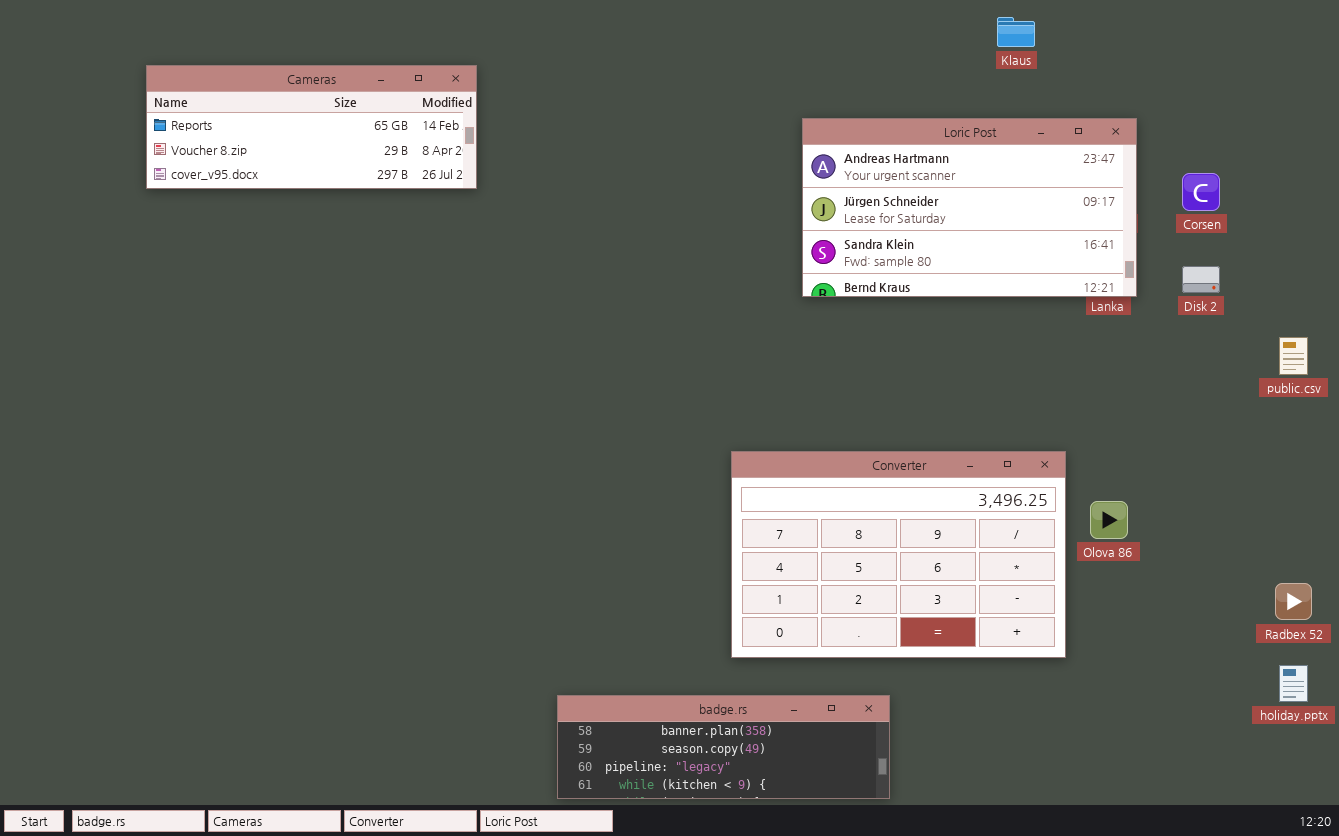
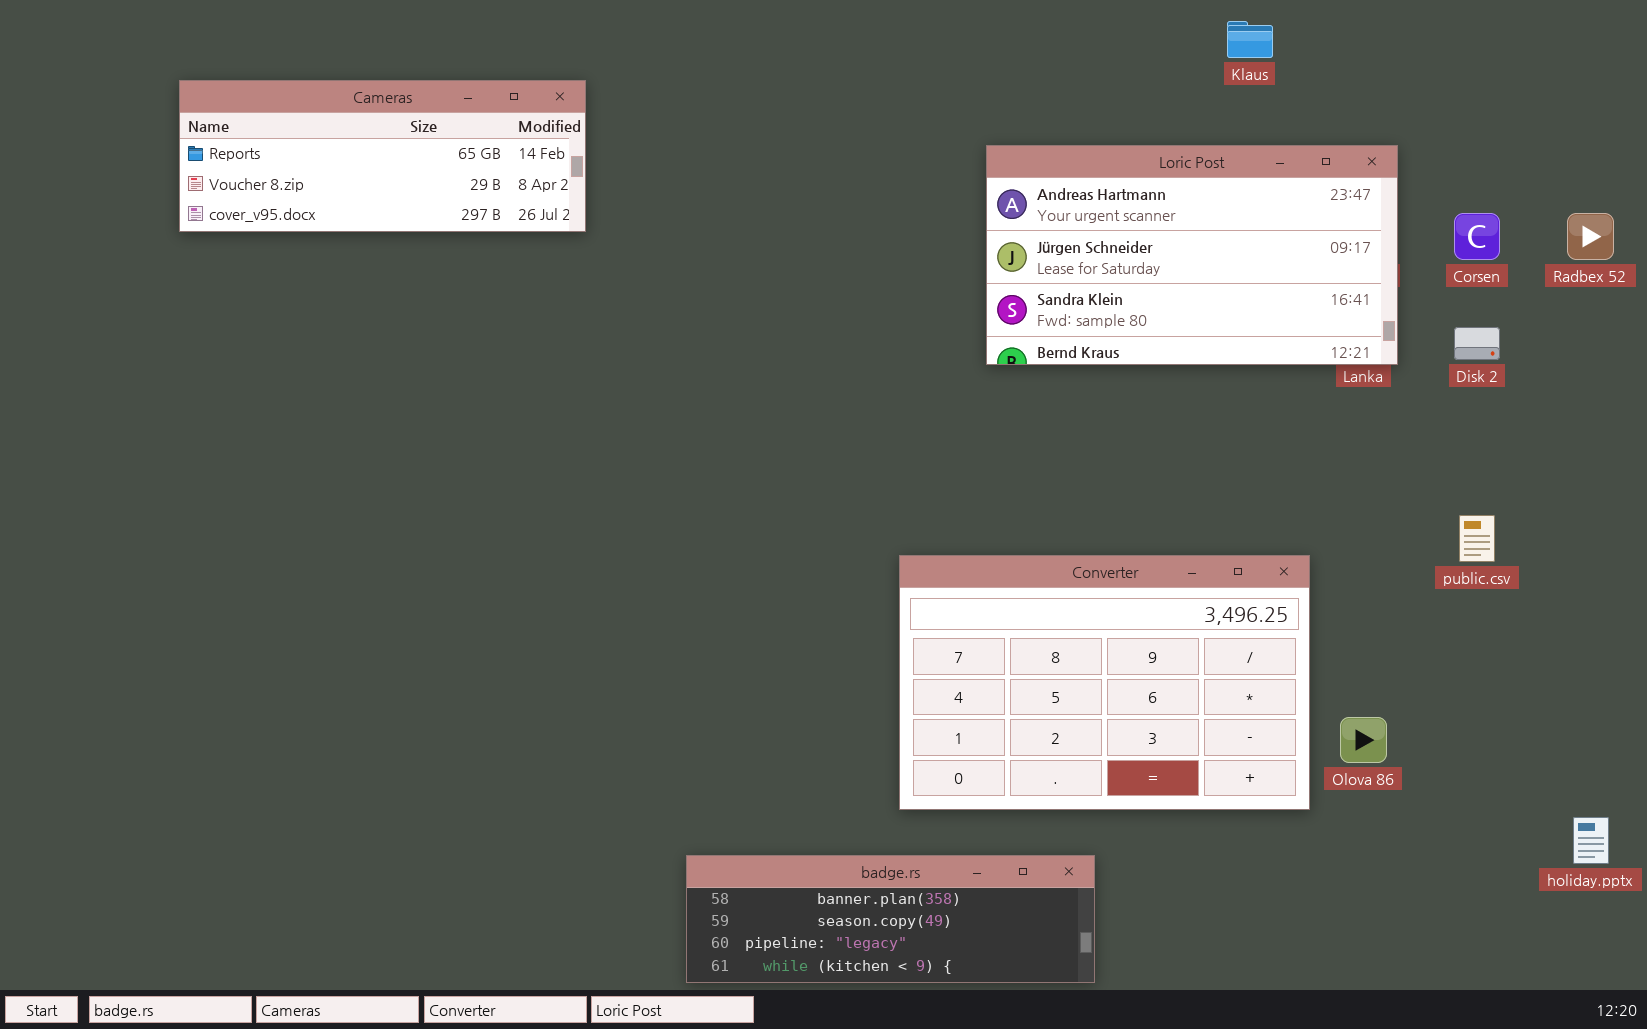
public.csv: [1279,337,1308,375] -> [1459,515,1495,562], moved
Olova 86: [1090,501,1128,539] -> [1340,717,1387,763], moved
Radbex 52: [1275,583,1312,620] -> [1567,213,1614,260], moved

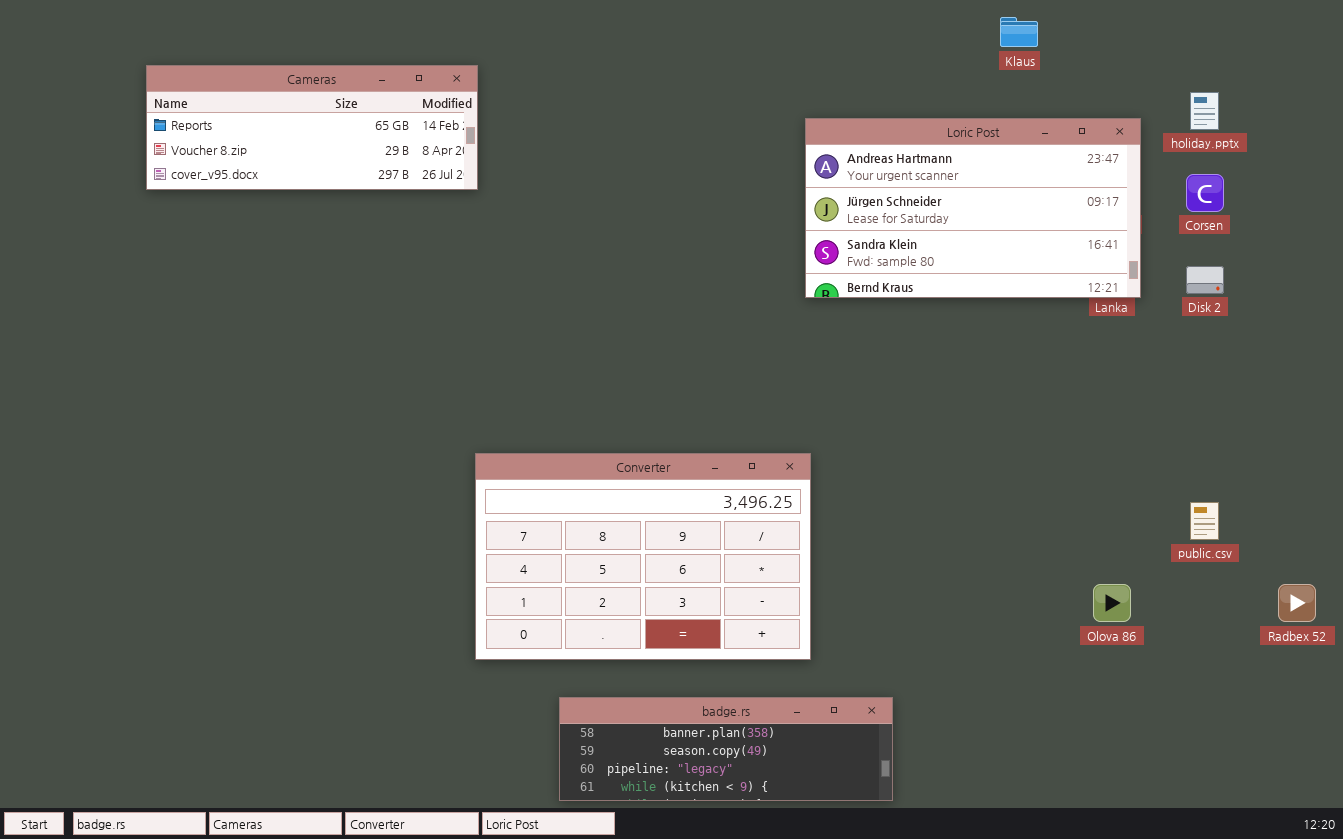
Radbex 52: [1567,213,1614,260] -> [1278,584,1316,622], moved
public.csv: [1459,515,1495,562] -> [1190,502,1219,540], moved
Converter: [899,555,1310,810] -> [475,453,811,660], moved
holiday.pptx: [1573,817,1609,864] -> [1190,92,1219,130], moved

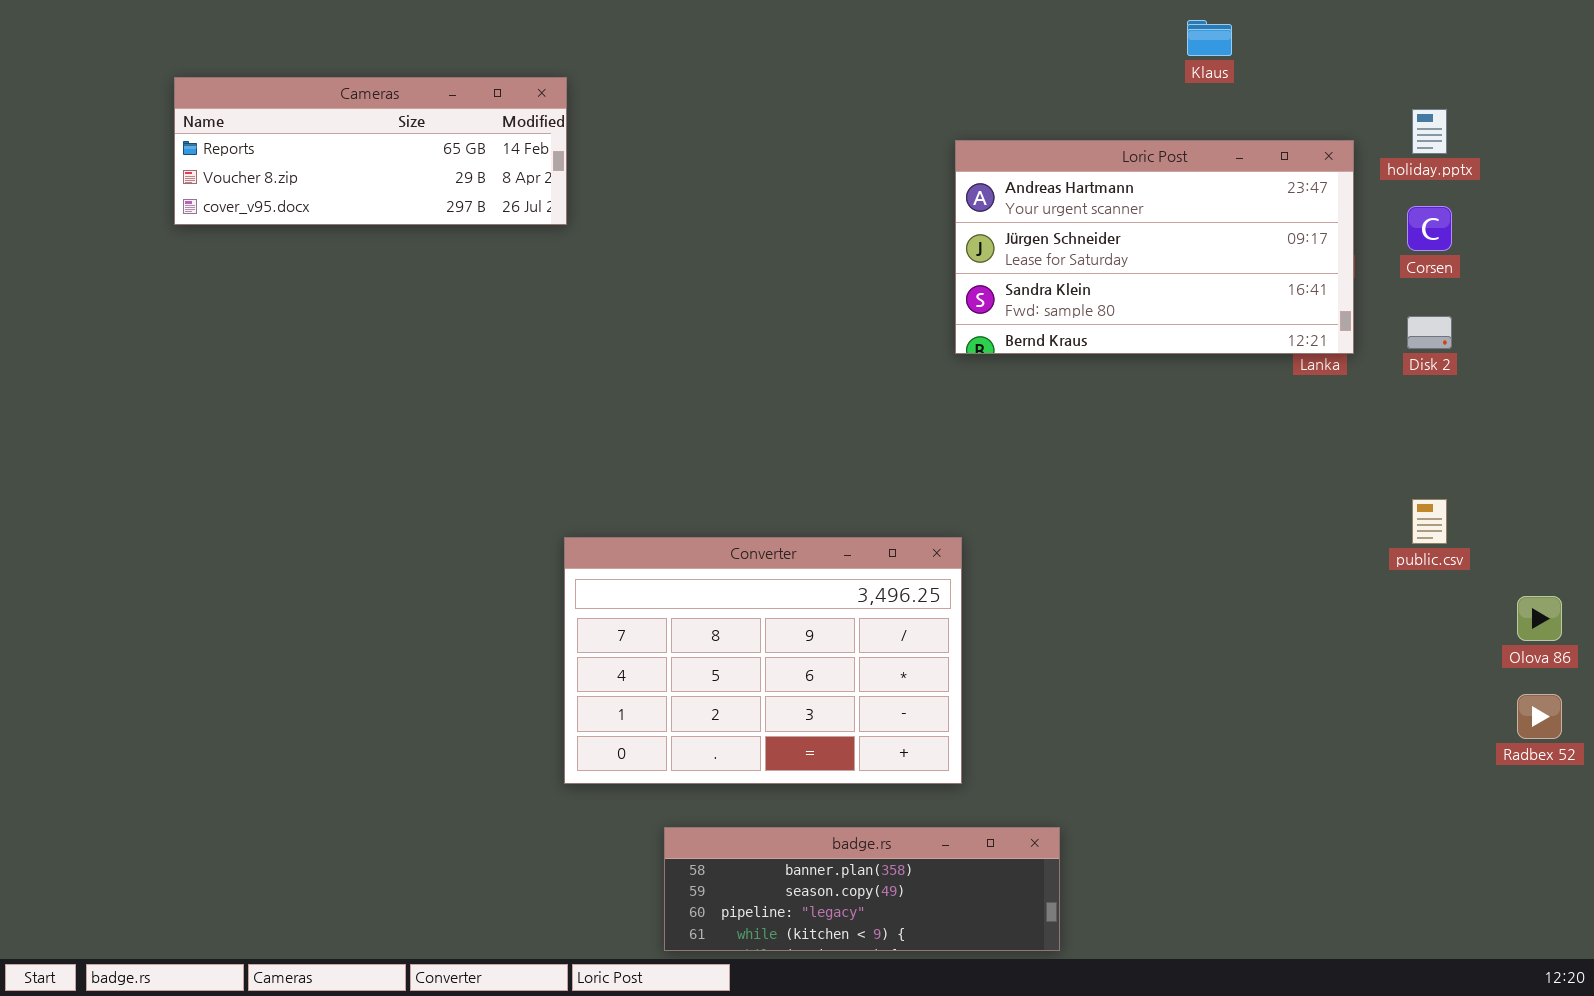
public.csv: [1190,502,1219,540] -> [1412,499,1447,544], moved
Olova 86: [1093,584,1131,622] -> [1517,596,1562,641], moved

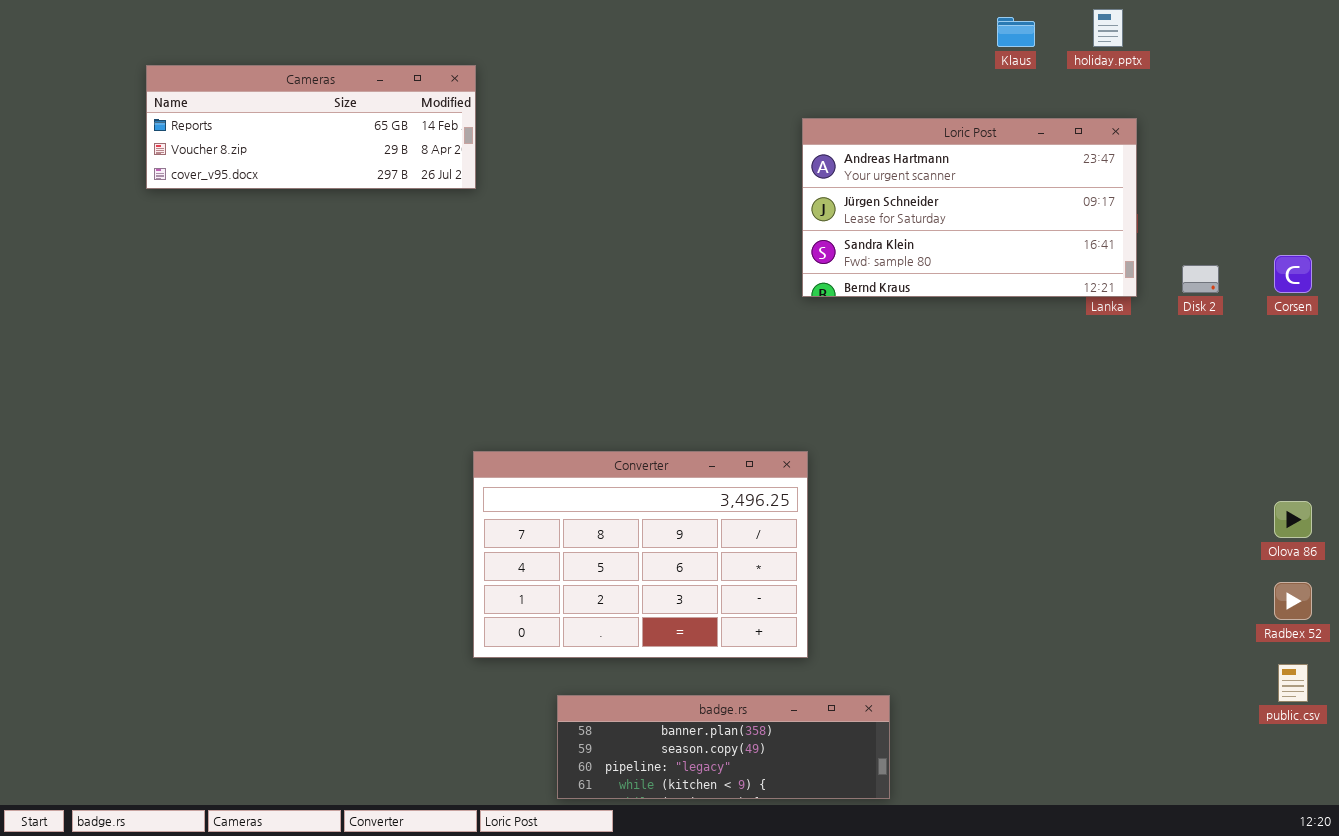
holiday.pptx: [1412,109,1447,154] -> [1093,9,1123,47], moved
Corsen: [1407,206,1452,251] -> [1274,255,1312,293], moved
public.csv: [1412,499,1447,544] -> [1278,664,1308,702], moved

